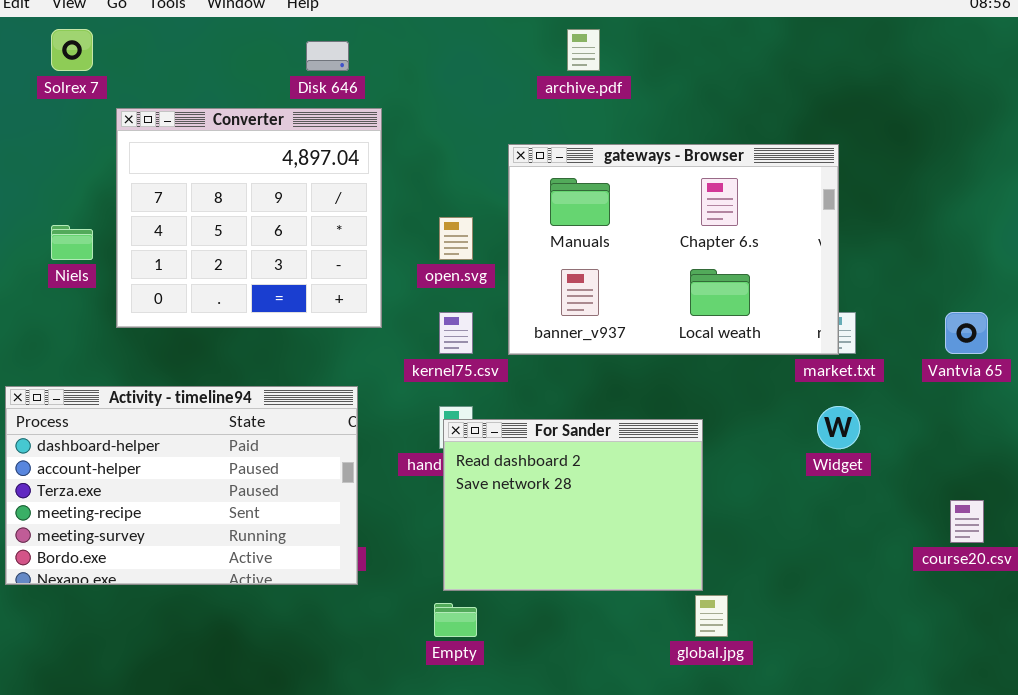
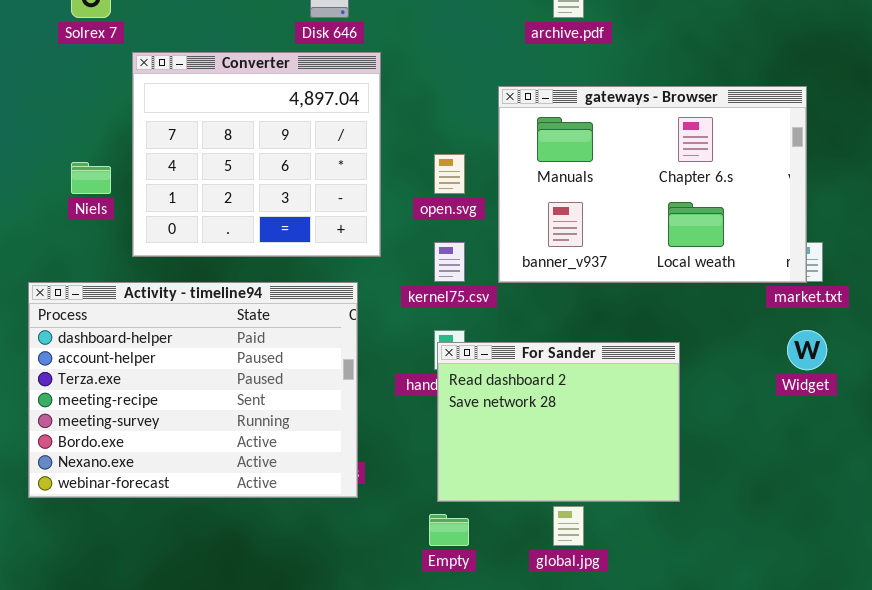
Activity - timeline94: [5,386,358,585] -> [28,282,358,498], resized
global.jpg: [695,595,728,637] -> [553,506,584,546], moved

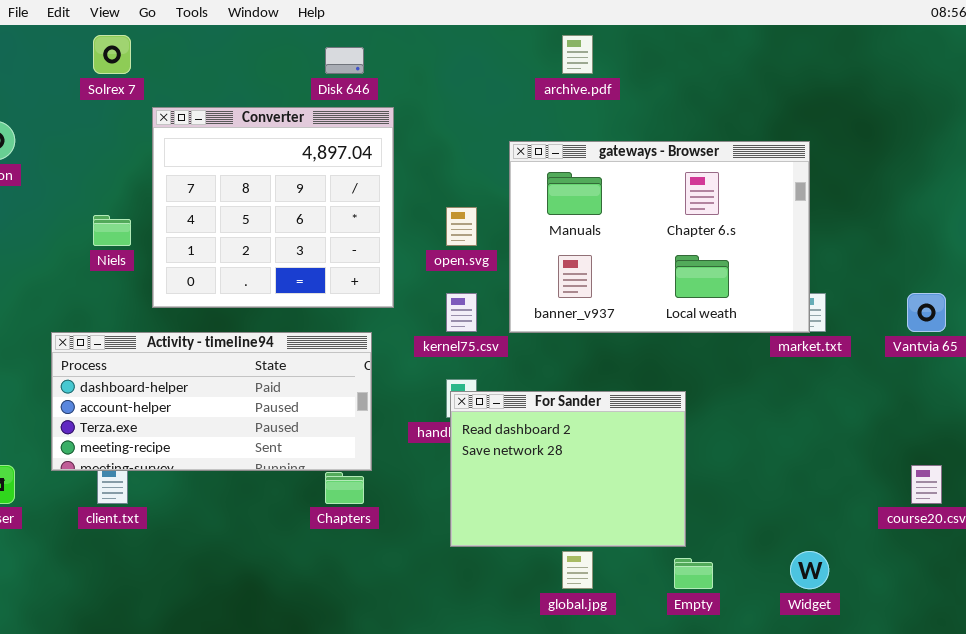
Activity - timeline94: [28,282,358,498] -> [51,332,372,471], resized
Widget: [787,330,827,370] -> [790,551,829,589], moved
Empty: [429,514,469,546] -> [674,558,713,589], moved

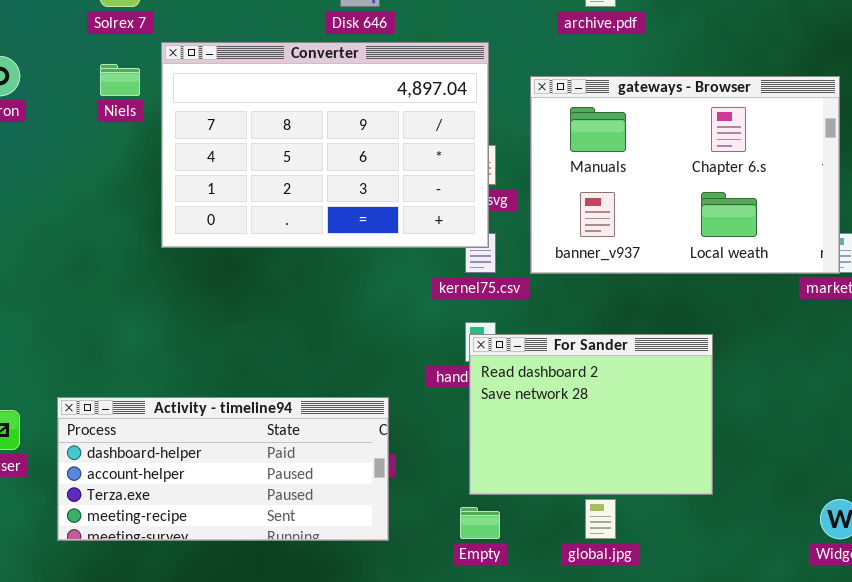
Converter: [152,107,394,308] -> [161,42,489,248], resized
Niels: [93,215,131,246] -> [100,64,140,96], moved
Activity - timeline94: [51,332,372,471] -> [57,397,389,541], moved
Empty: [674,558,713,589] -> [460,507,500,539], moved

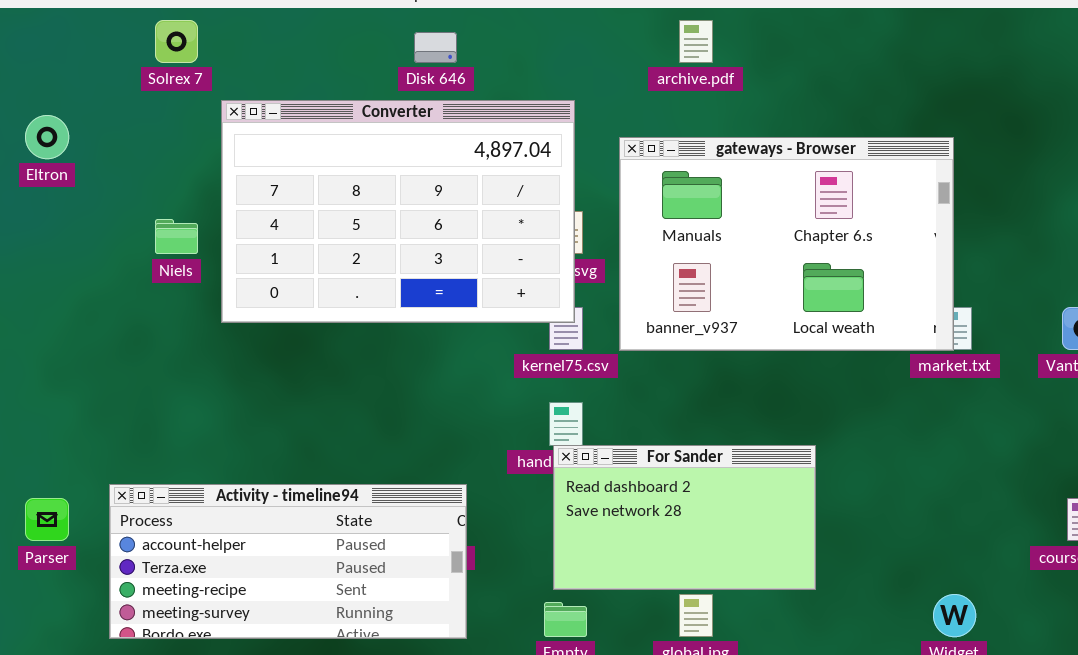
Niels: [100,64,140,96] -> [155,219,198,254], moved
For Sander: [469,334,713,495] -> [553,445,816,590], resized
Activity - timeline94: [57,397,389,541] -> [109,484,467,639], scrolled down 1 row

